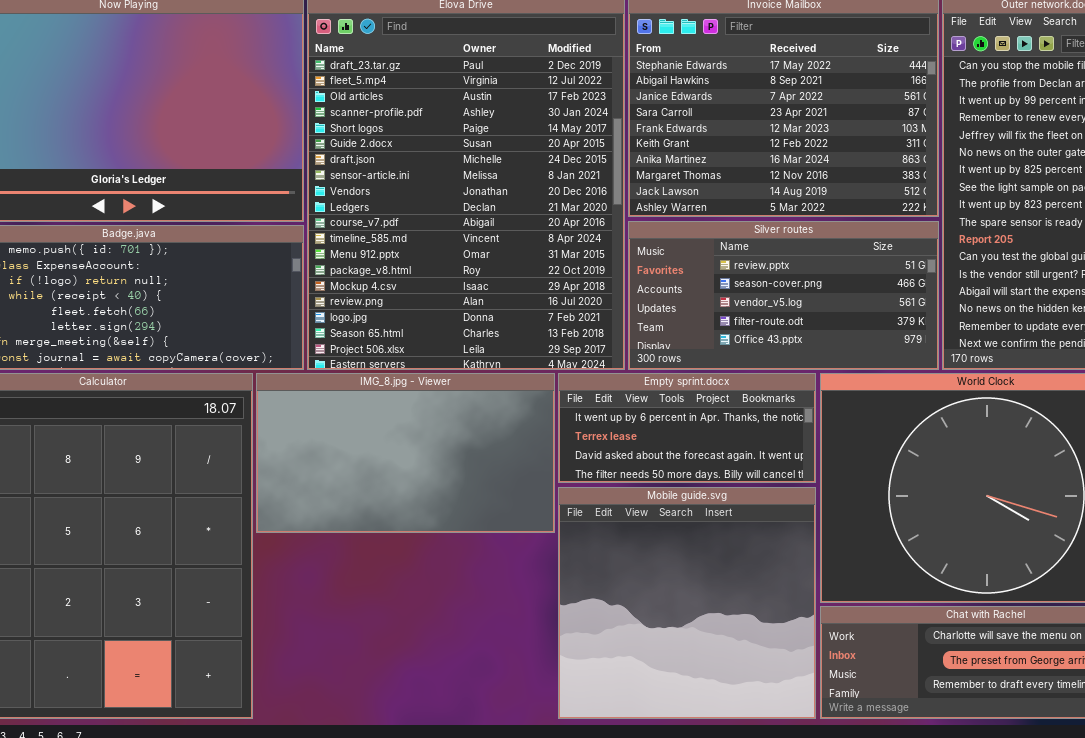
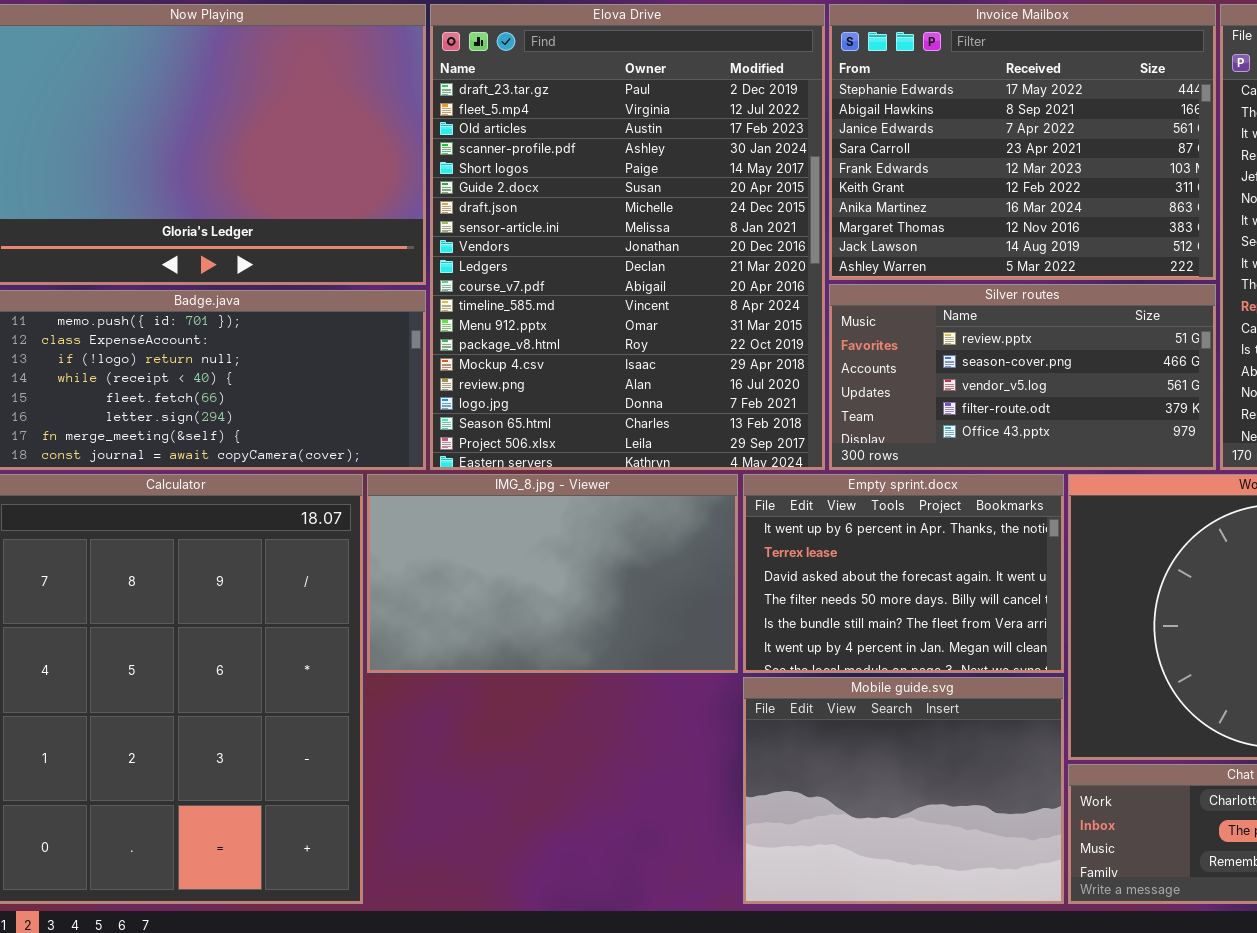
Empty sprint.docx: [558,373,816,483] -> [743,474,1064,673], resized
Mobile guide.svg: [558,487,816,719] -> [743,677,1064,904], resized

